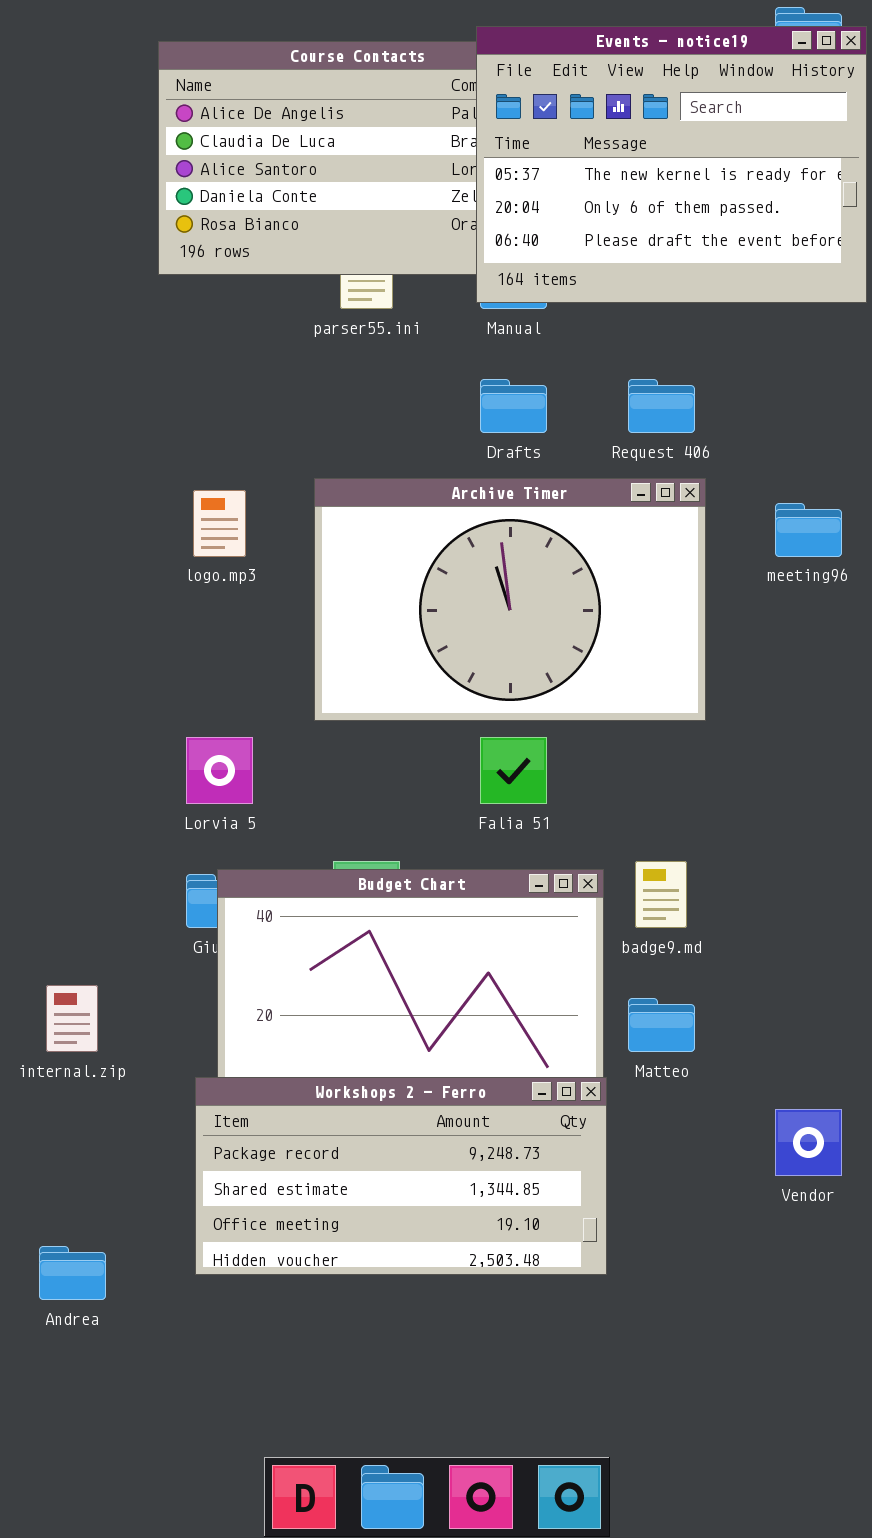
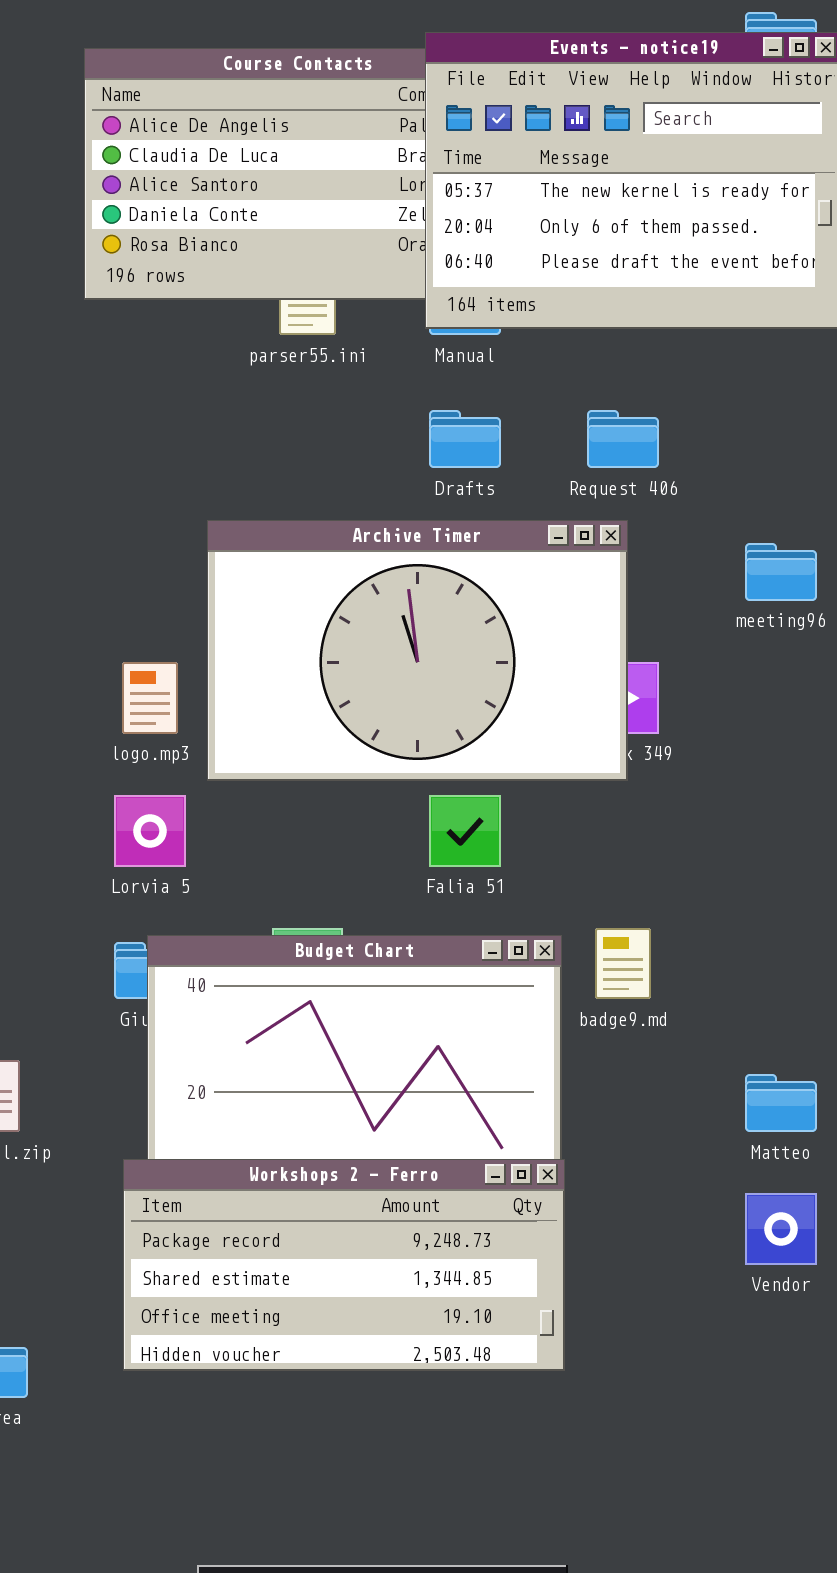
Archive Timer: [314,478,706,721] -> [207,520,628,781], moved
logo.mp3: [193,490,246,557] -> [122,662,178,734], moved
Matteo: [628,998,695,1052] -> [745,1074,817,1132], moved

